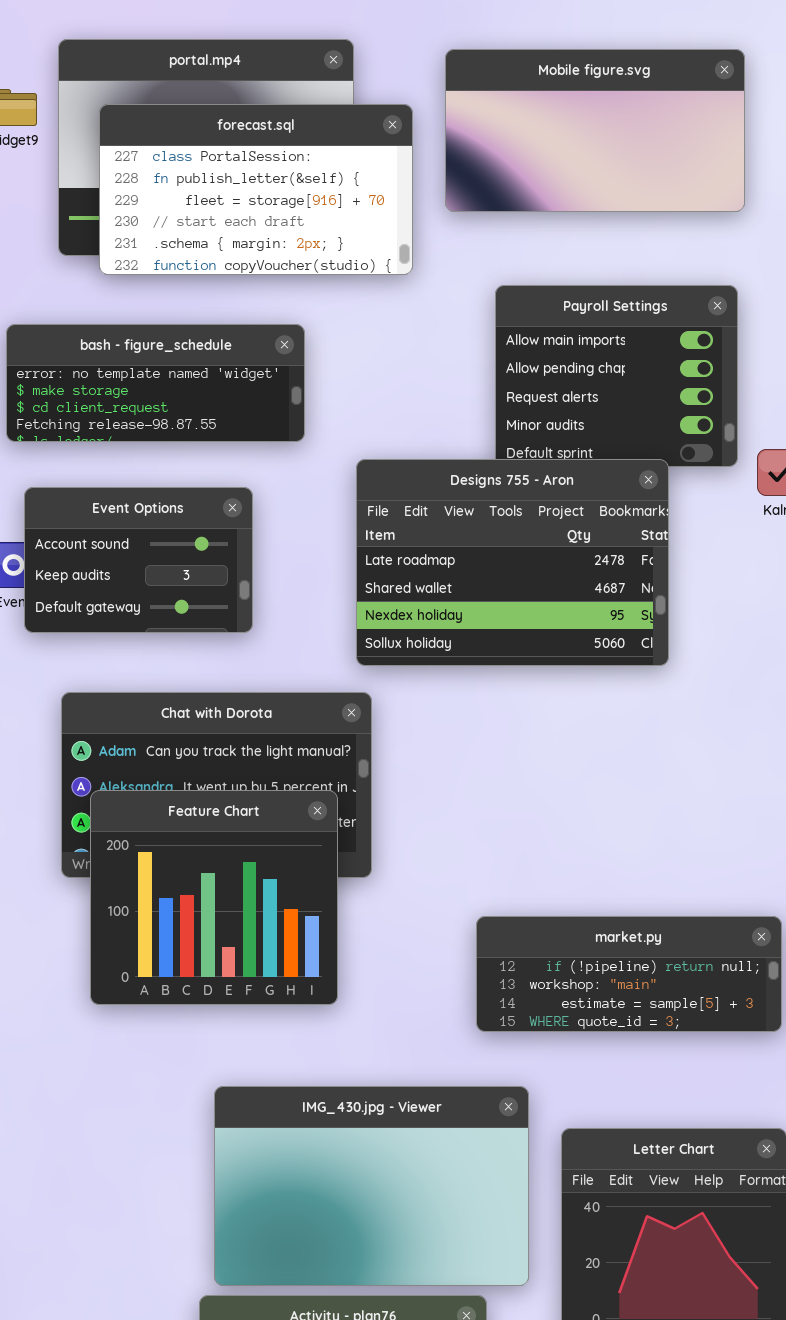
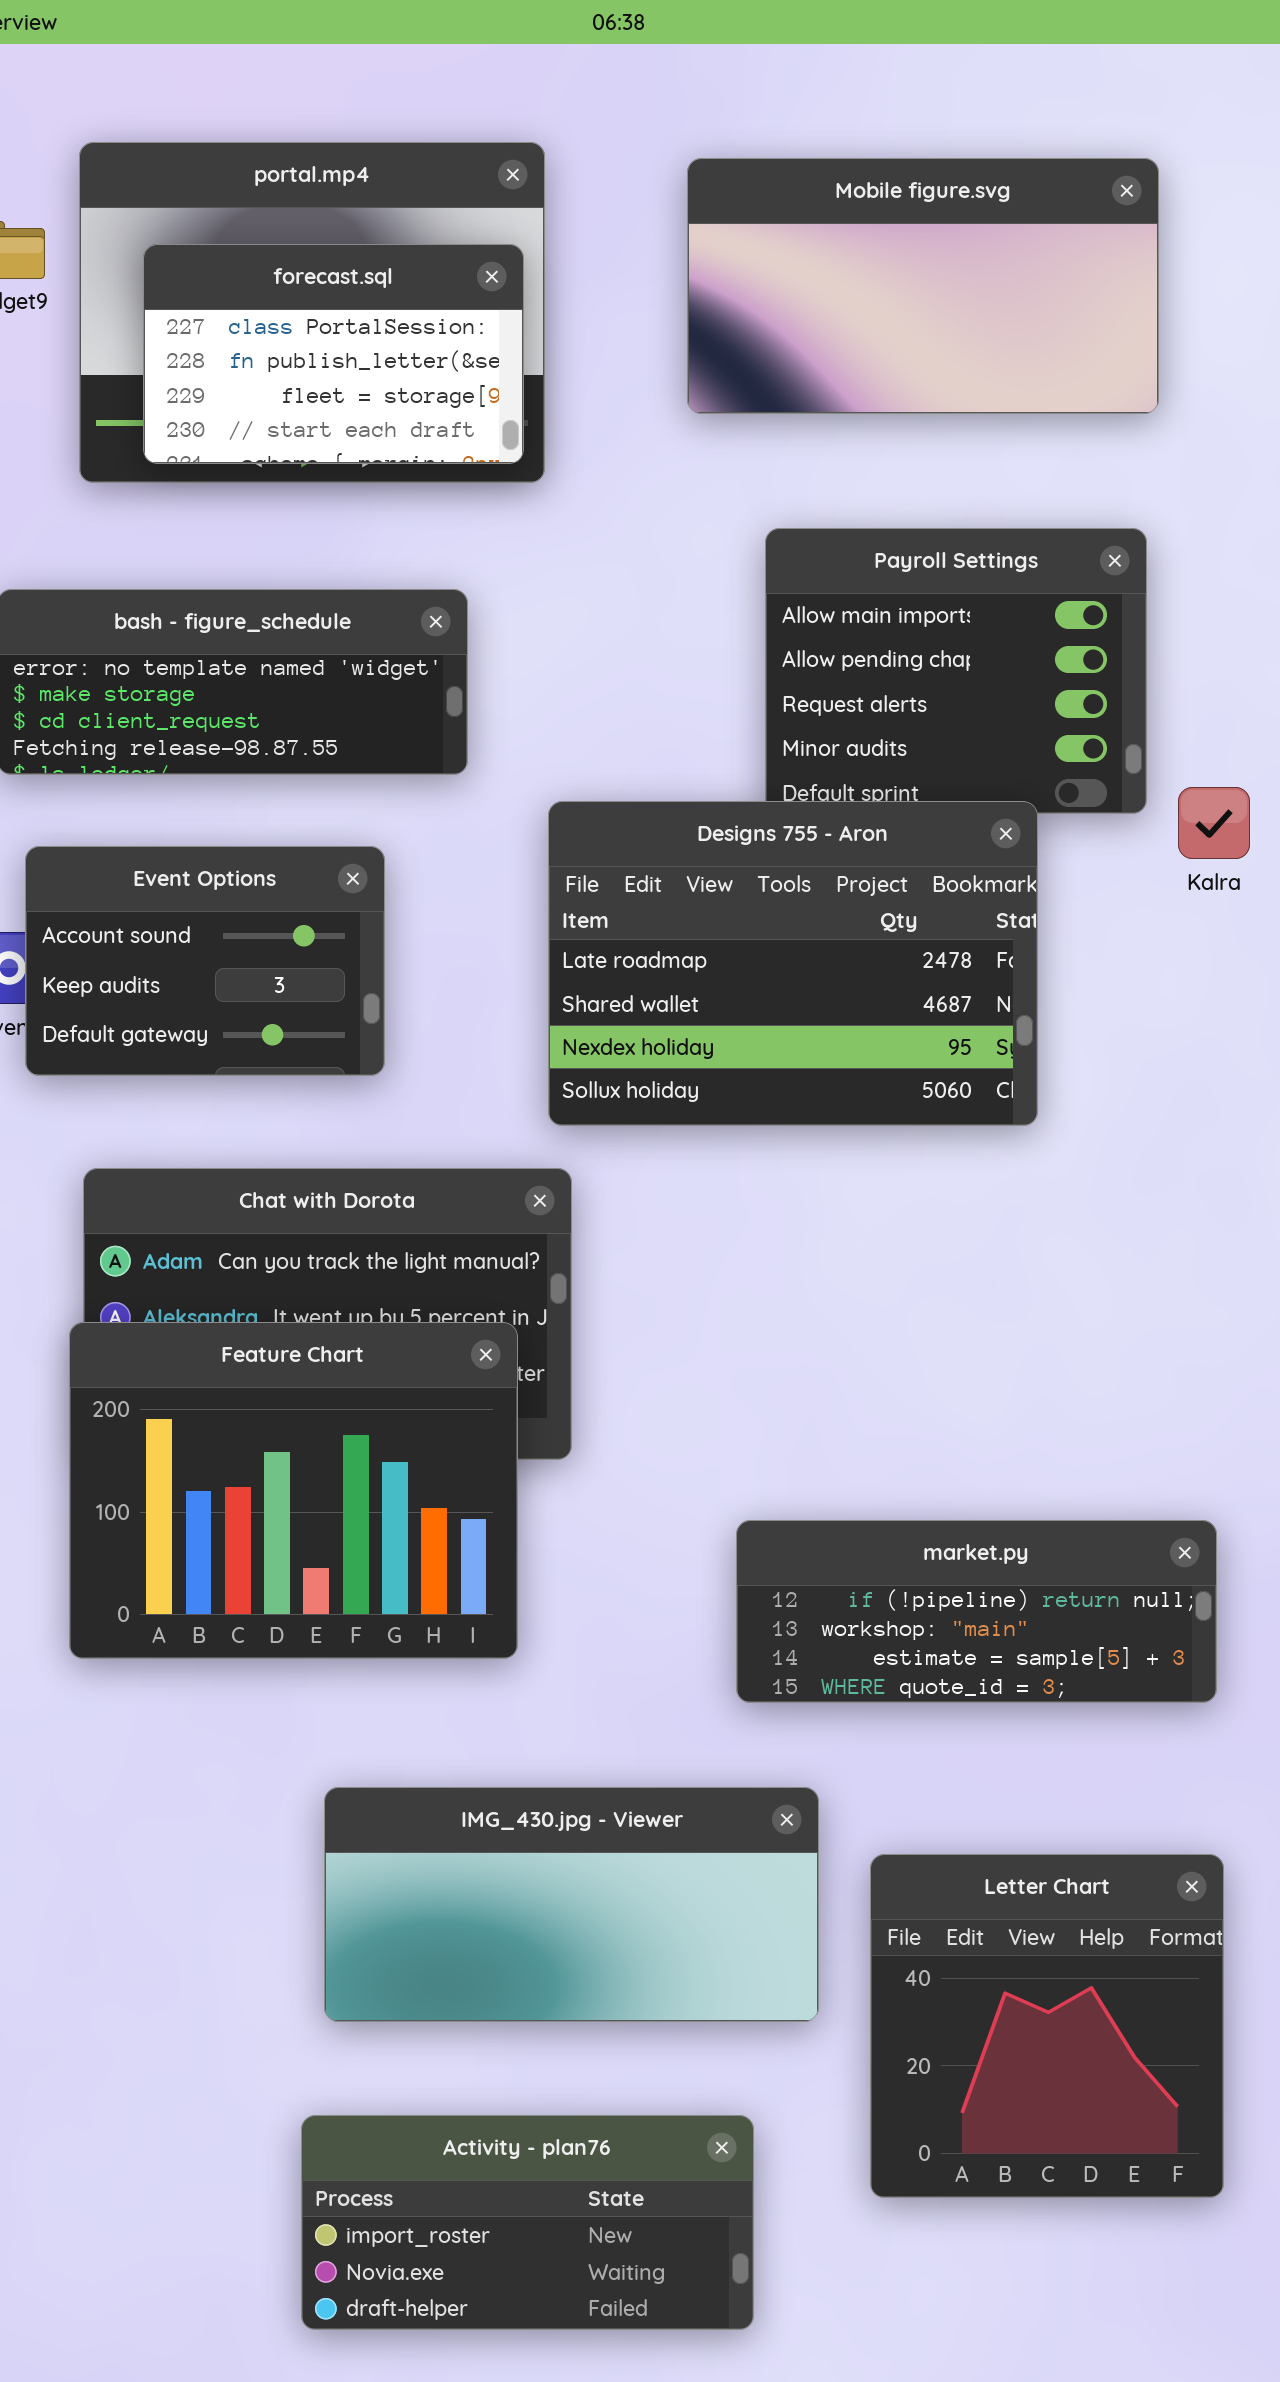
forecast.sql: [99,104,413,275] -> [143,244,524,464], resized
Feature Chart: [90,790,338,1005] -> [69,1322,518,1659], resized
IMG_430.jpg - Viewer: [214,1086,529,1286] -> [324,1787,819,2022], resized

